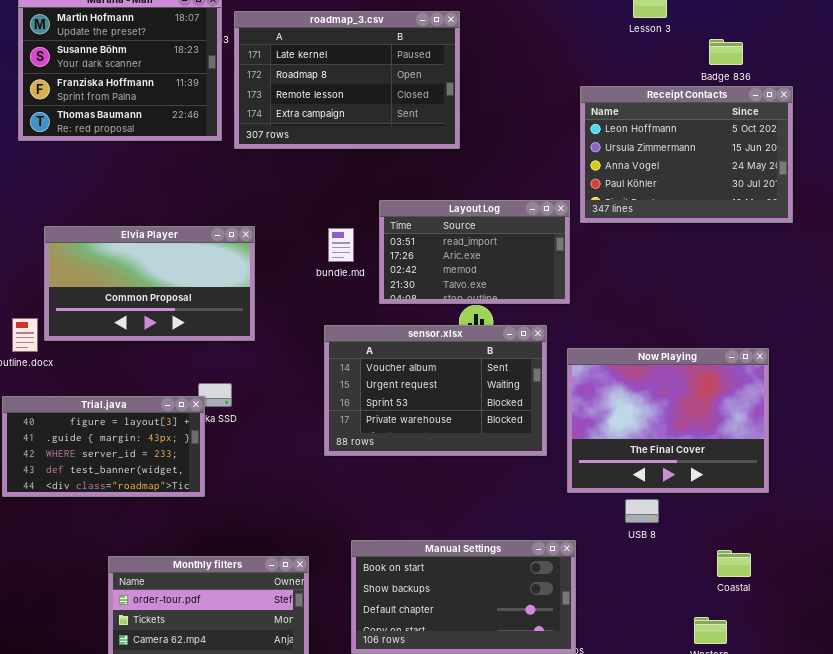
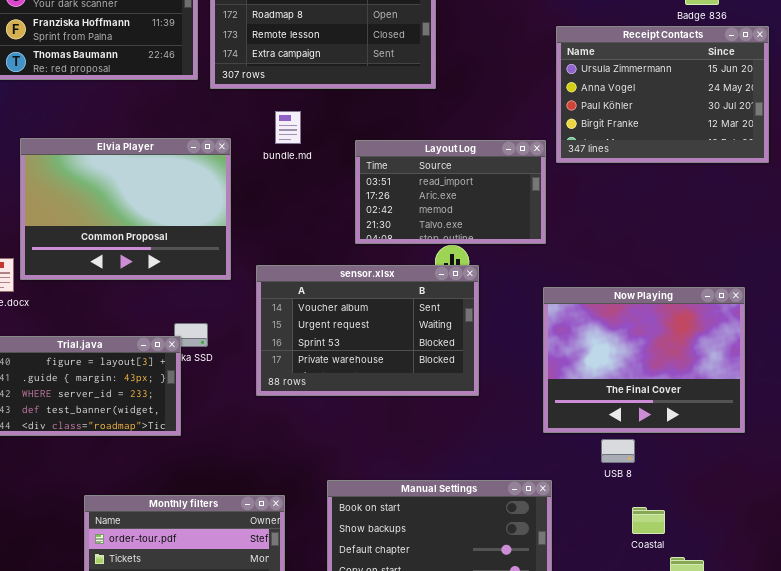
Receipt Contacts: [580,86,793,223] -> [556,26,769,163], scrolled down 1 row
Elvia Player: [44,226,255,341] -> [20,138,231,280], resized
bundle.md: [328,228,354,262] -> [275,111,301,144], moved
sensor.xlsx: [324,325,547,456] -> [256,265,479,396], moved
Coastal: [717,550,751,577] -> [632,507,665,534], moved

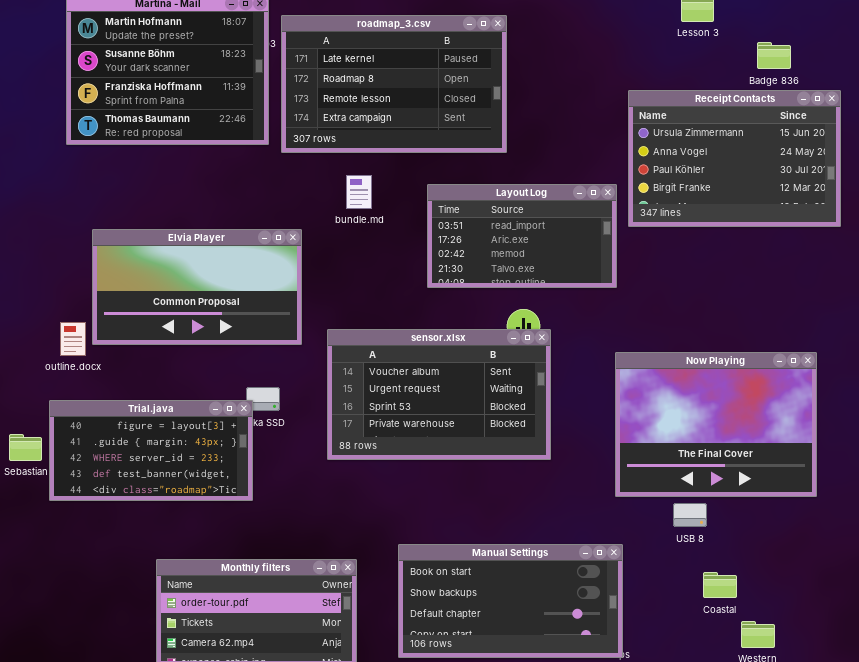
Elvia Player: [20,138,231,280] -> [92,229,302,345], resized
Layout Log: [355,140,546,244] -> [427,184,617,288], moved

